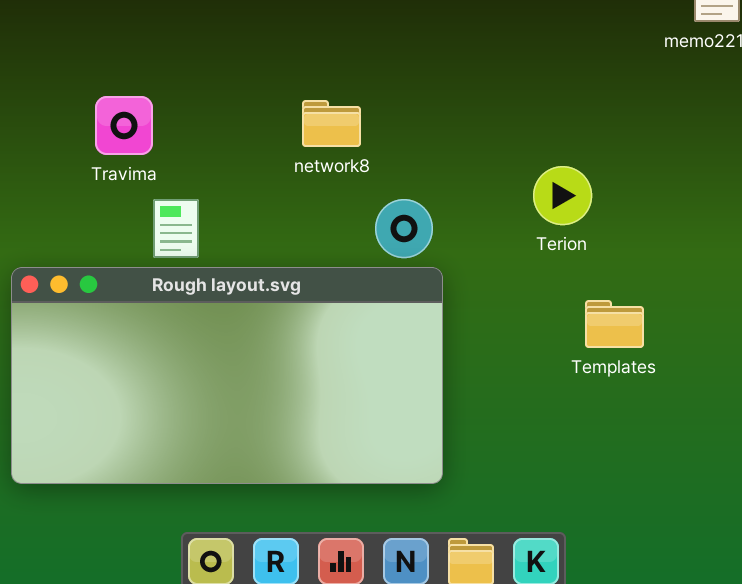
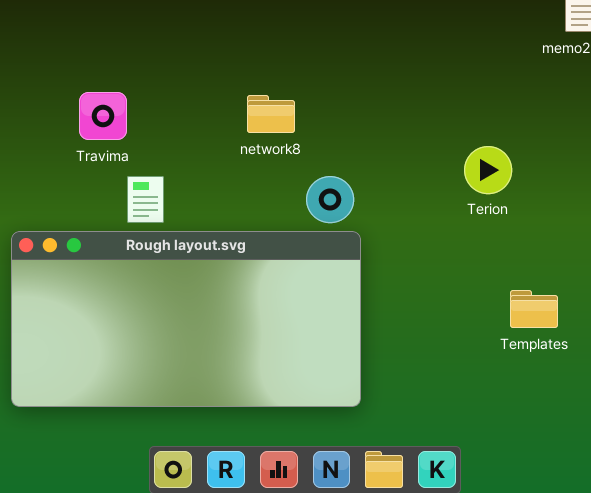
Terion: [533,166,592,225] -> [464,146,512,194], moved
Templates: [585,300,644,348] -> [510,290,558,328], moved

